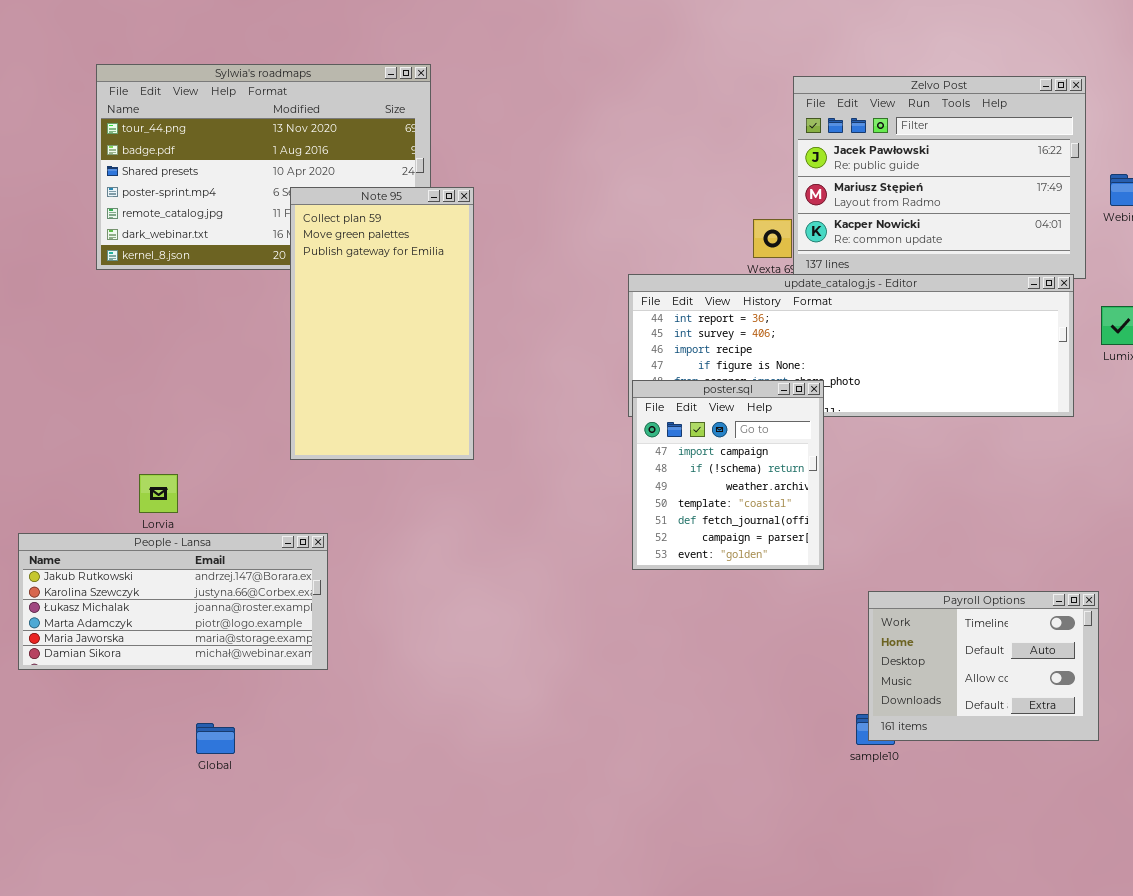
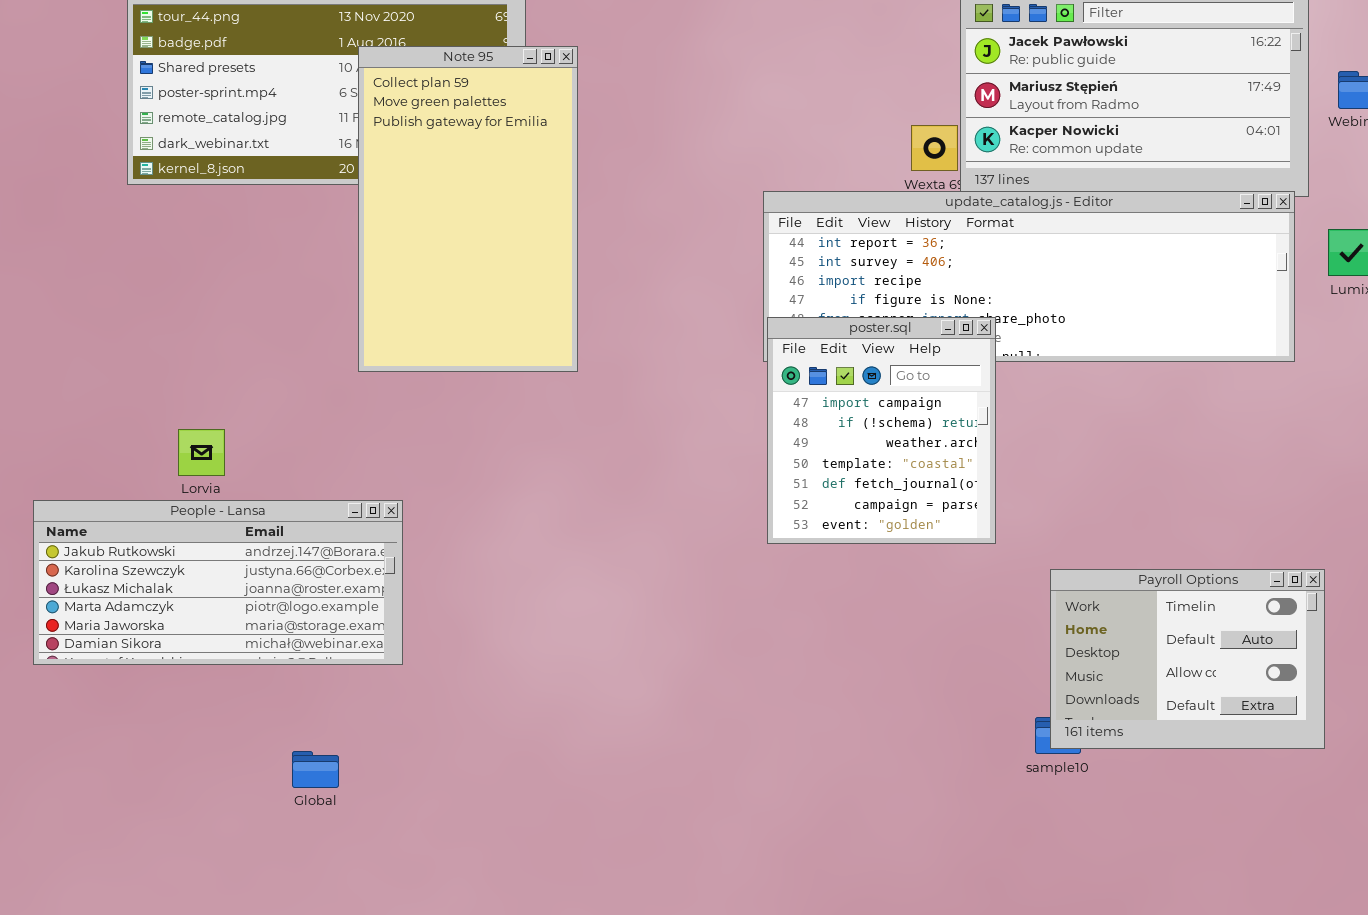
Note 95: [290,187,474,460] -> [358,46,578,372], moved
Global: [196,723,235,754] -> [292,751,339,788], moved

